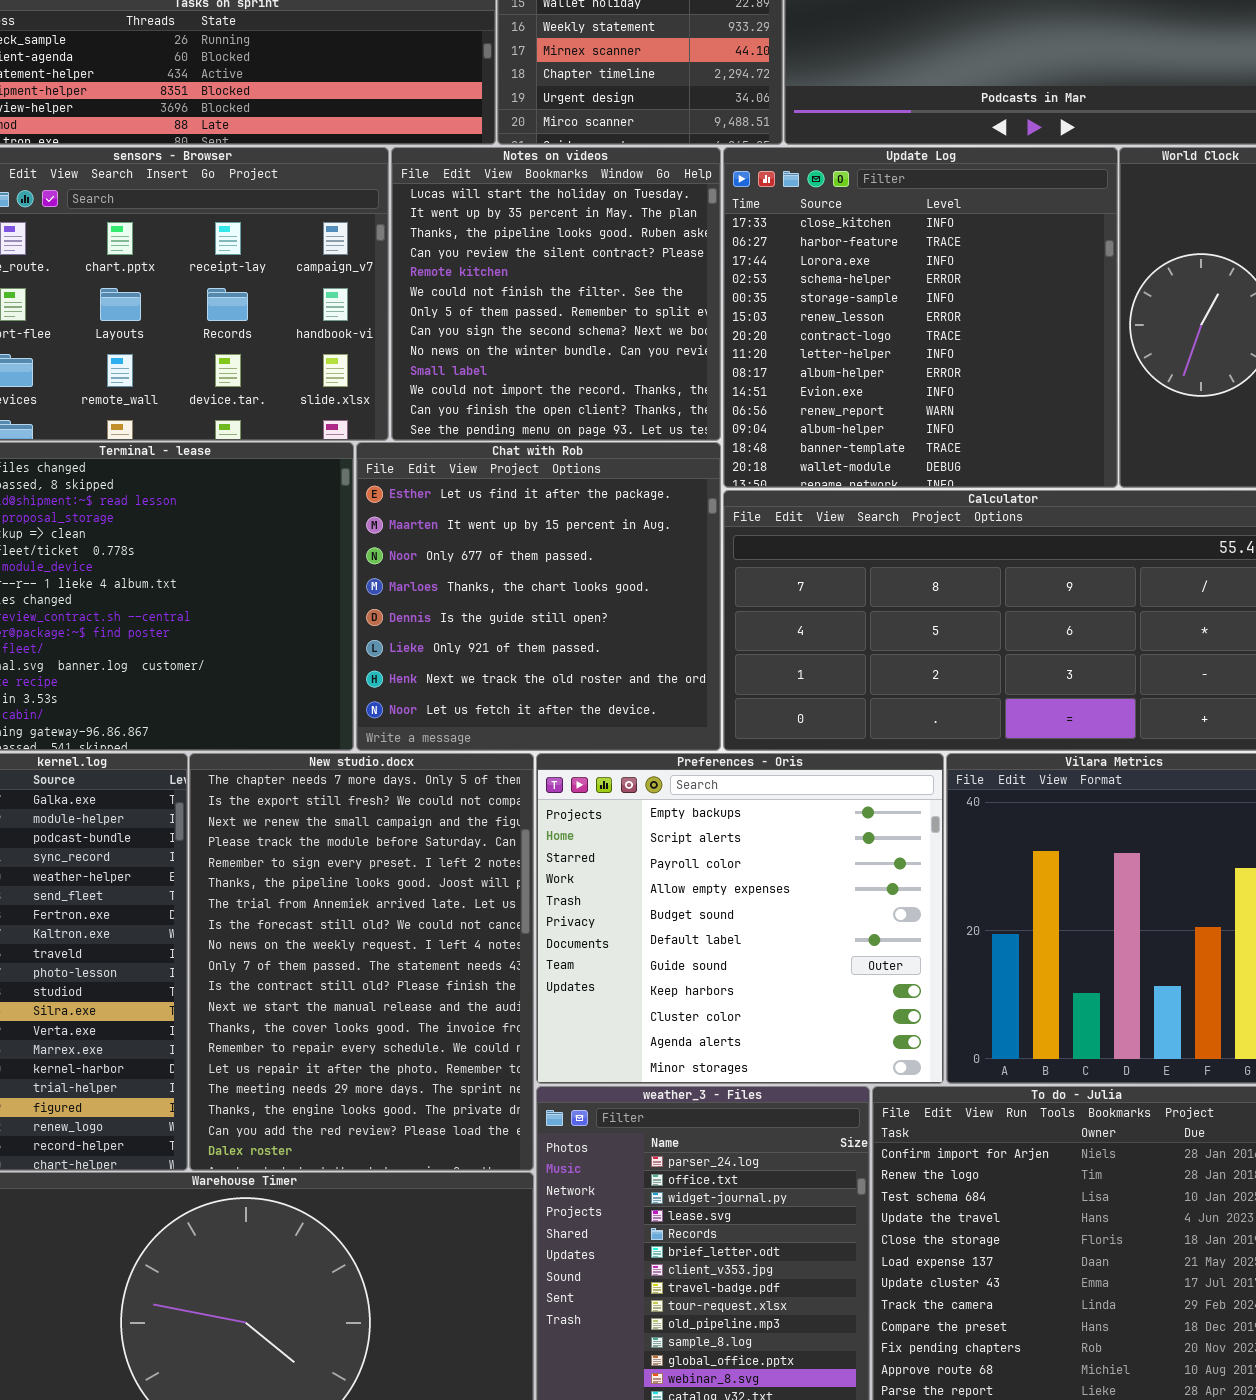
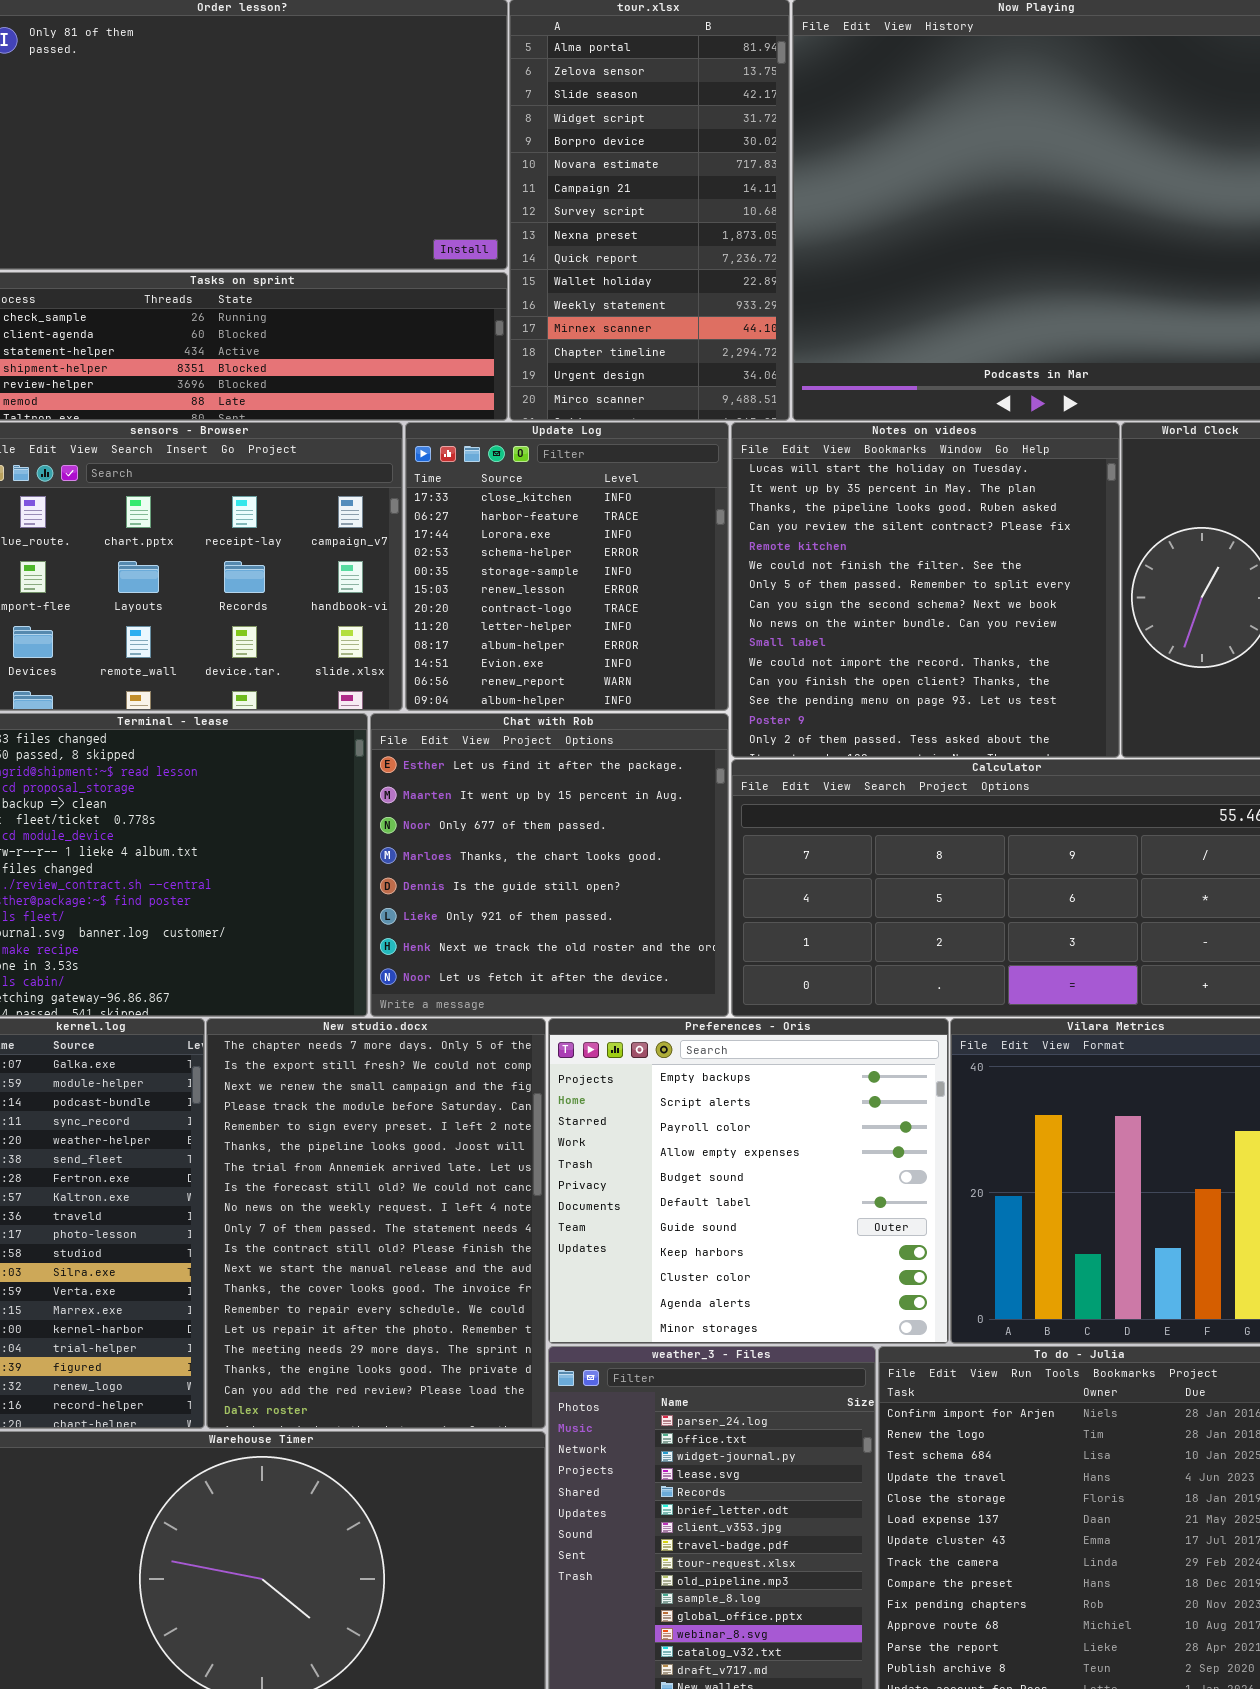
Notes on videos: [391,147,721,441] -> [731,422,1120,758], moved, resized
Update Log: [723,147,1118,488] -> [405,422,729,711], moved, resized

